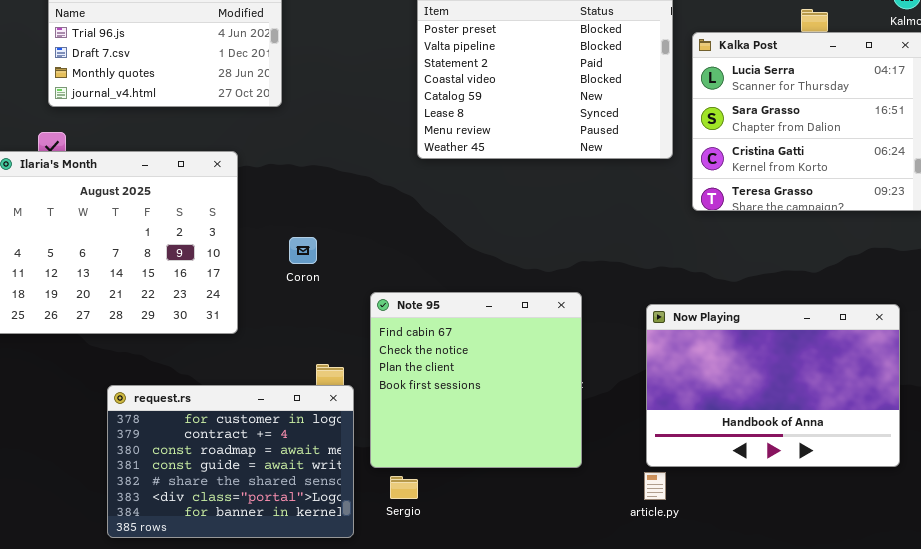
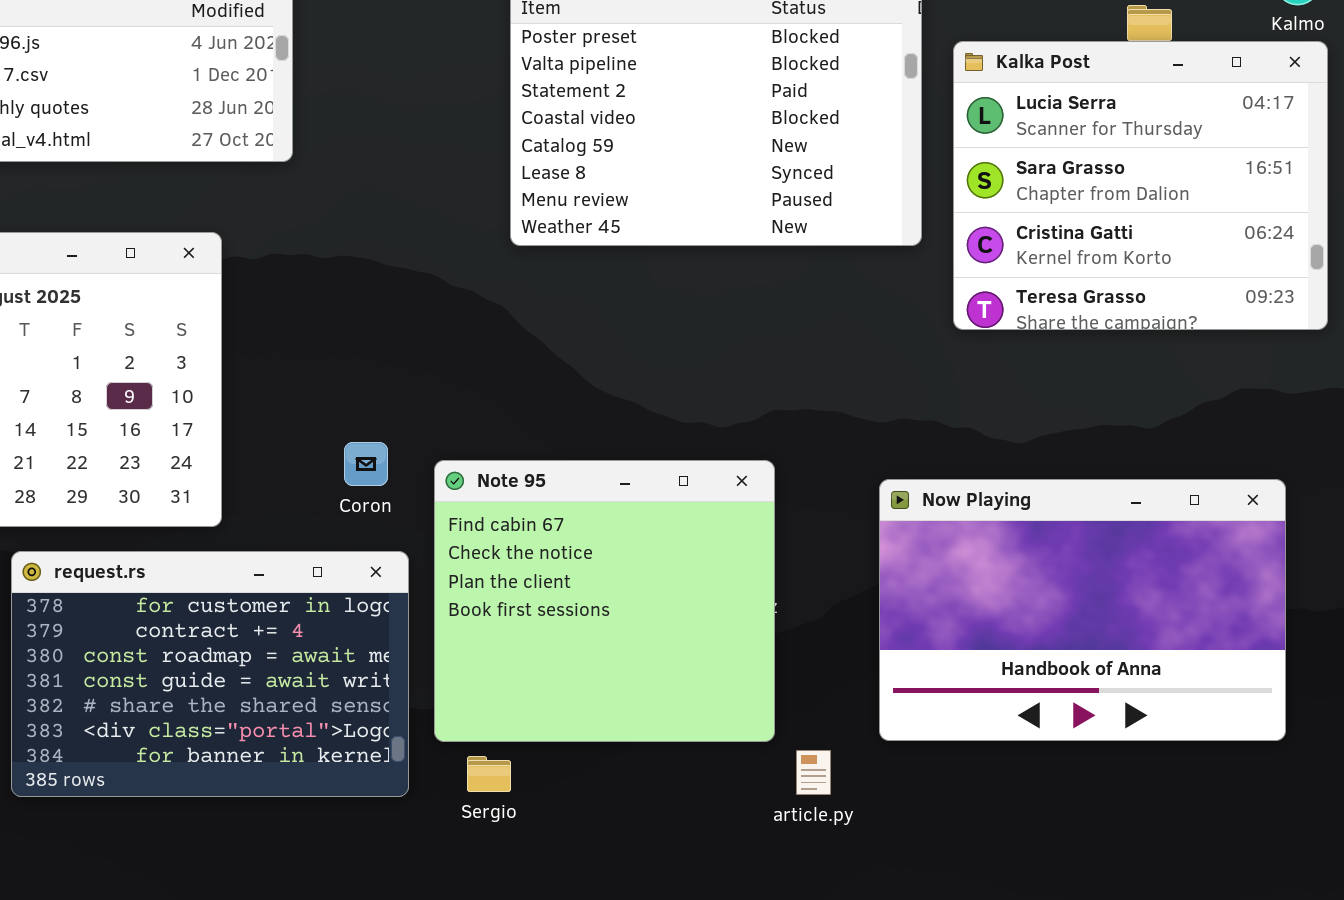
Coron: [289,237,317,264] -> [344,442,388,486], moved
request.rs: [107,385,354,538] -> [11,551,409,797], moved
article.py: [644,472,666,500] -> [796,750,831,795], moved

